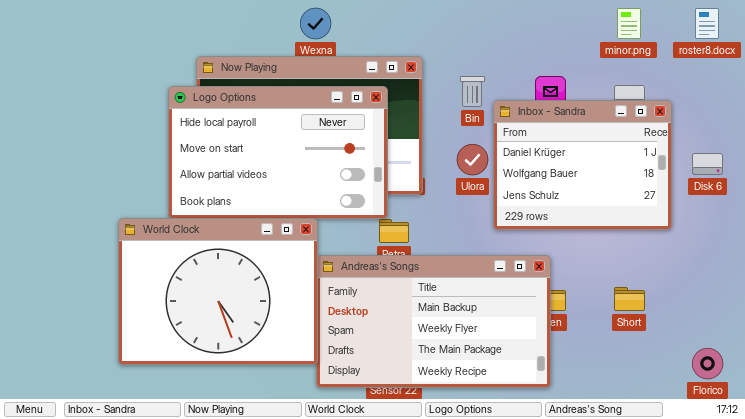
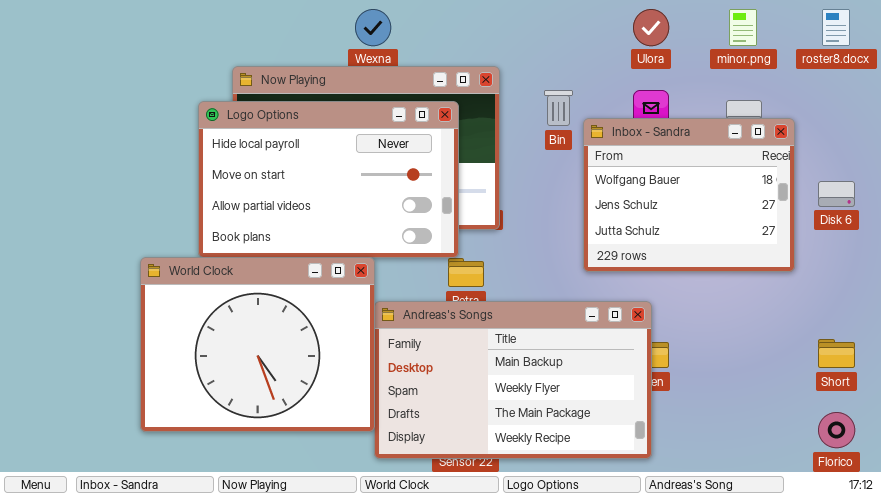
Inbox - Sandra: [493,100,672,230] -> [583,118,795,272], scrolled down 1 row
Ulora: [457,144,488,175] -> [633,9,669,46], moved
Short: [614,287,645,311] -> [818,339,855,368], moved

